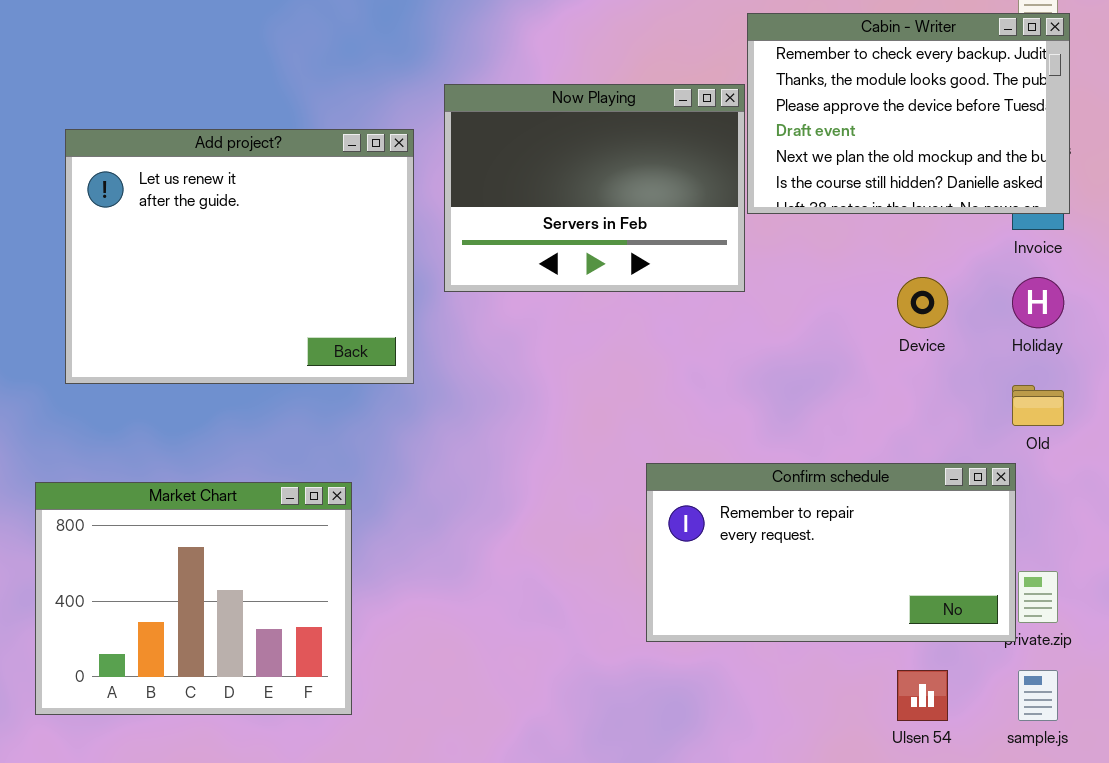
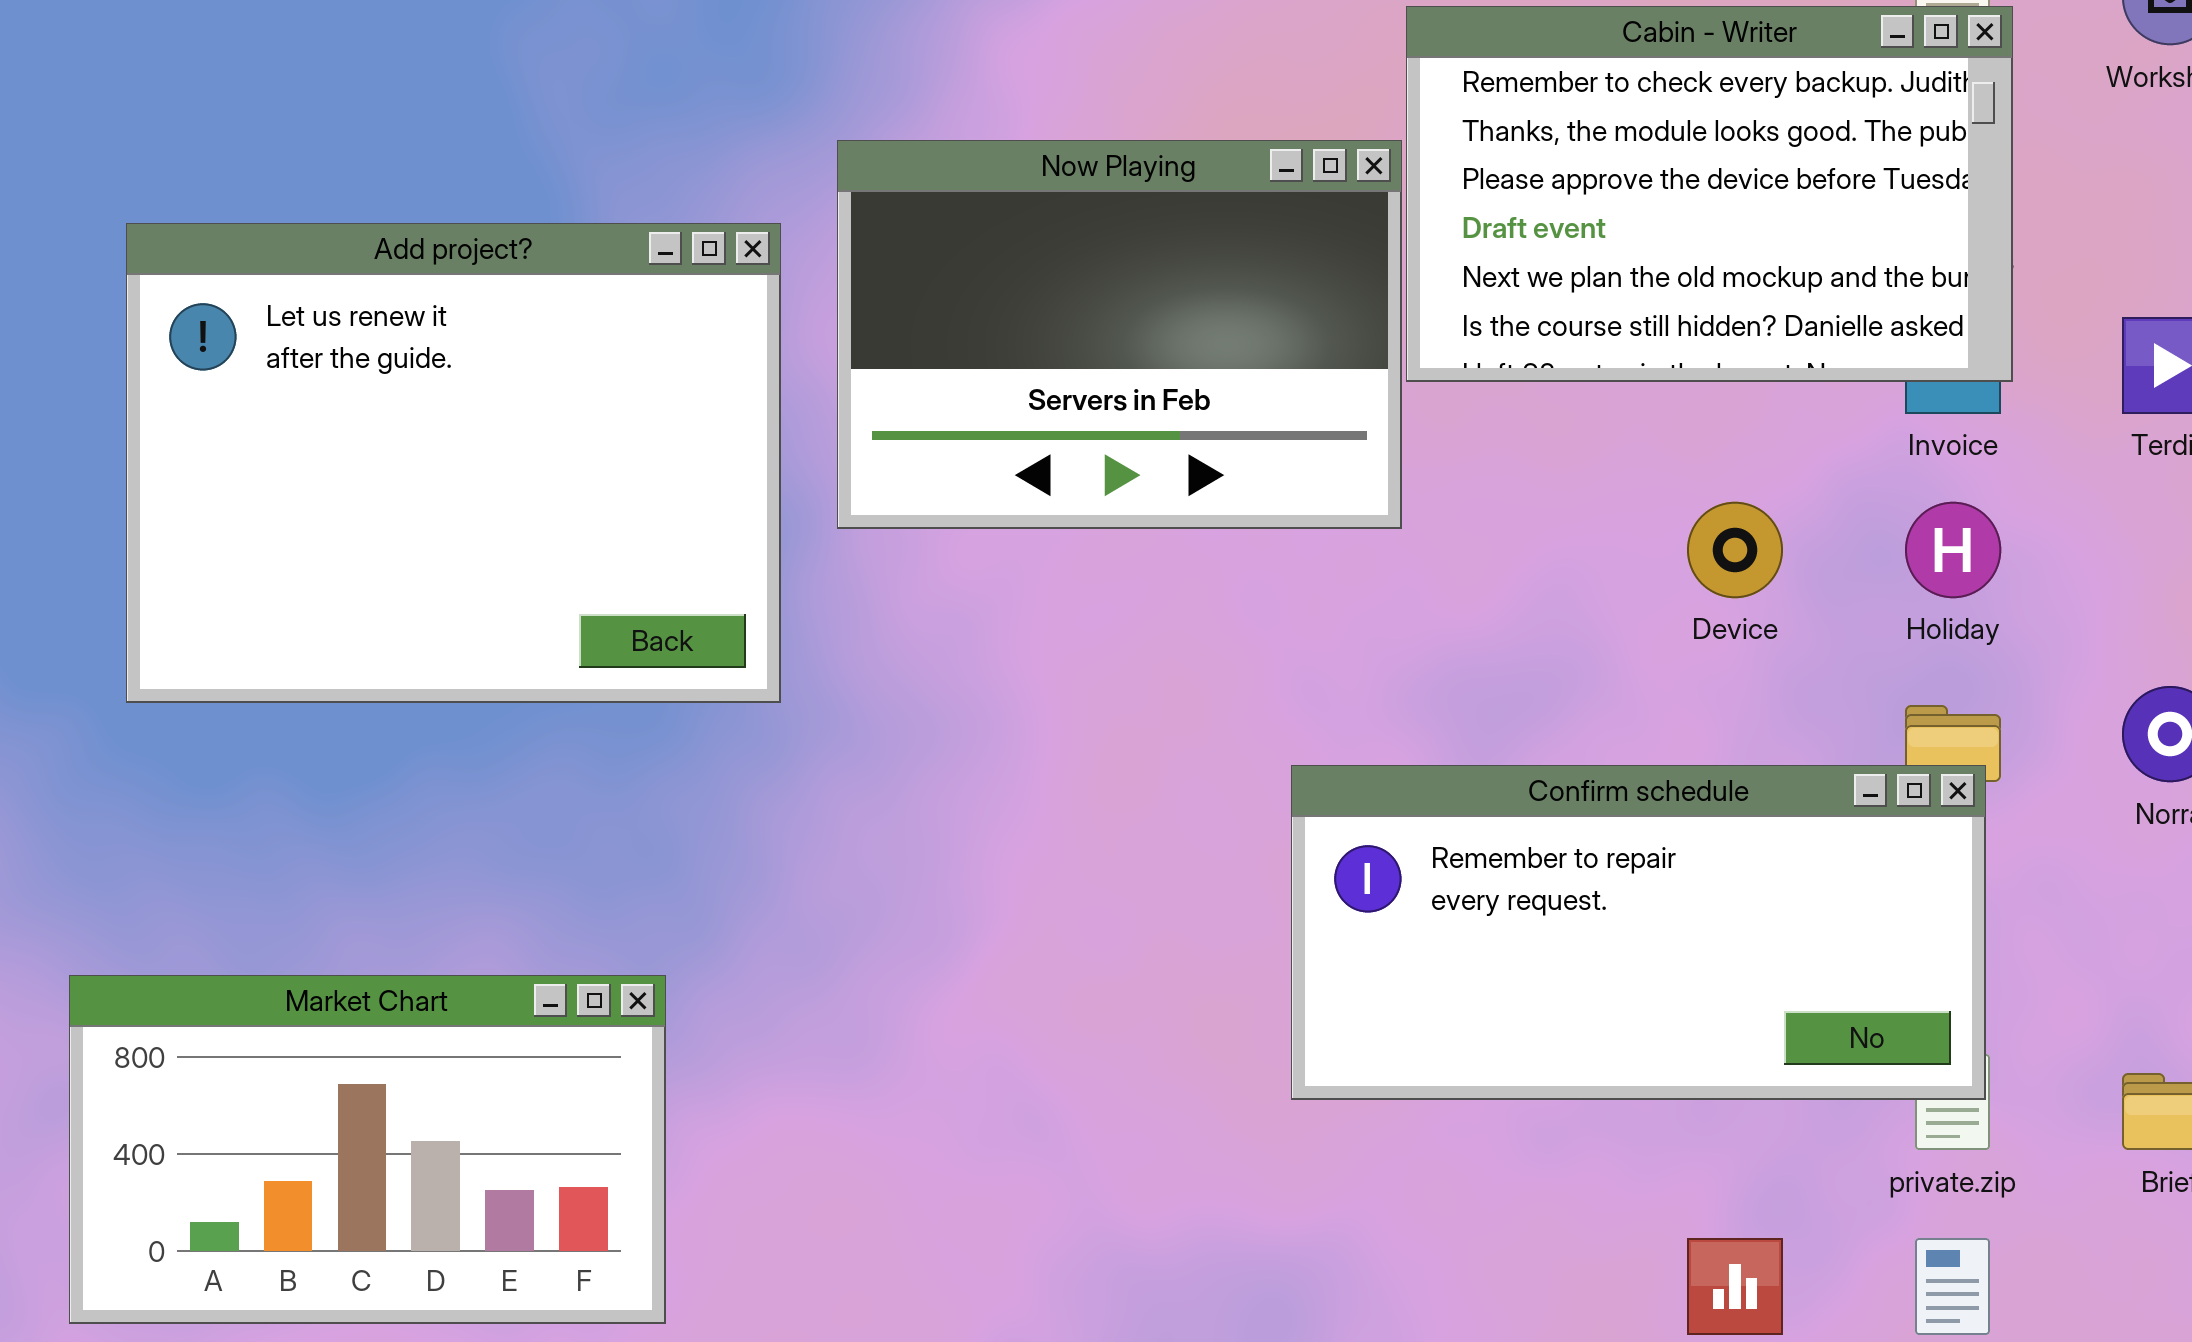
Confirm schedule: [646,463,1016,642] -> [1291,765,1986,1100], moved
Market Chart: [35,482,352,715] -> [69,975,666,1324], resized

